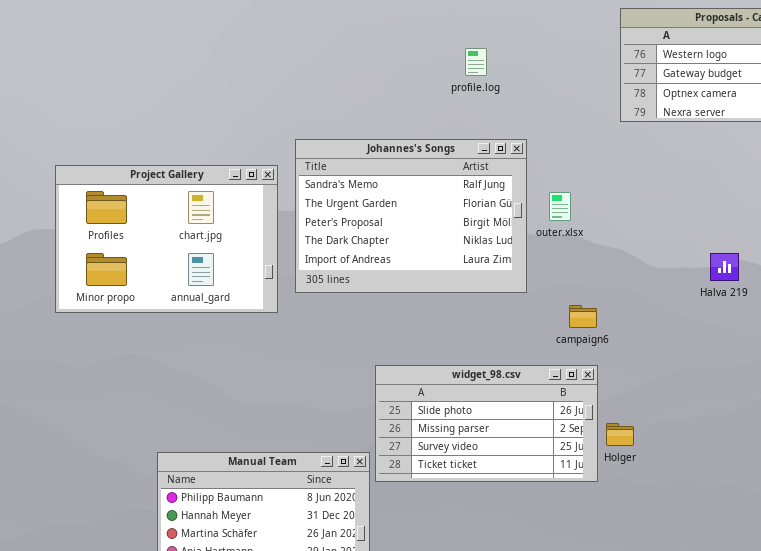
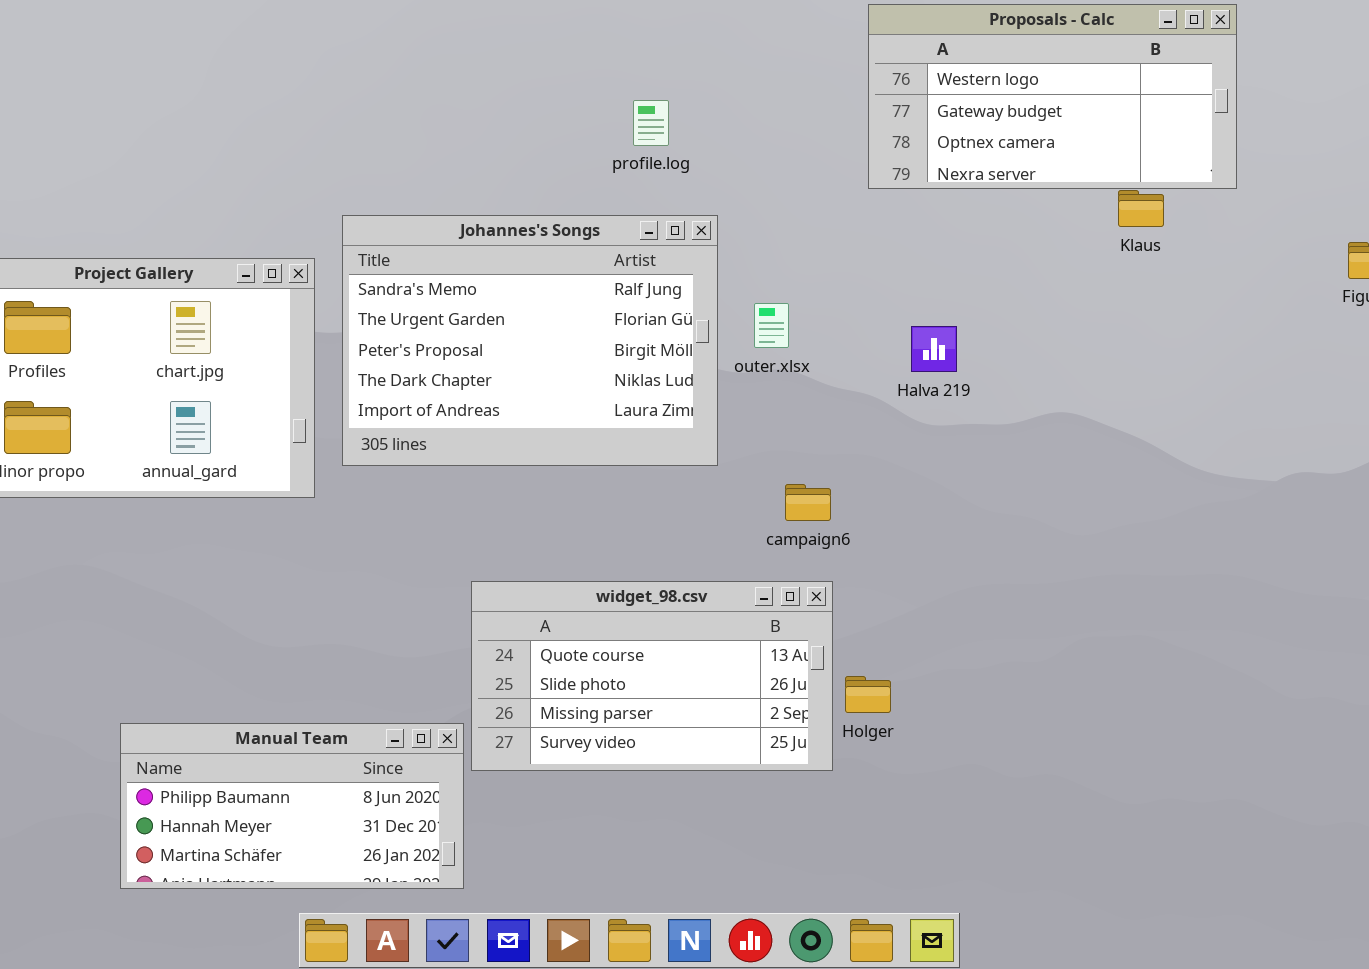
profile.log: [465,48,487,76] -> [633,100,669,146], moved
Halva 219: [710,253,739,281] -> [911,326,957,372], moved
widget_98.csv: [375,365,598,482] -> [471,581,833,771], scrolled up 1 row

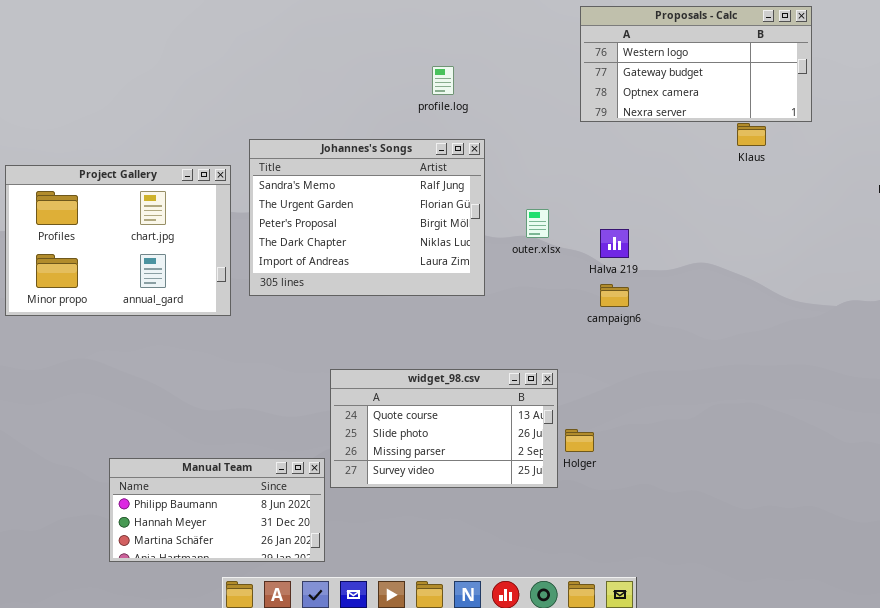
outer.xlsx: [754,303,789,348] -> [526,209,549,238], moved
Halva 219: [911,326,957,372] -> [600,229,629,258], moved
campaign6: [785,484,831,521] -> [600,284,629,307], moved

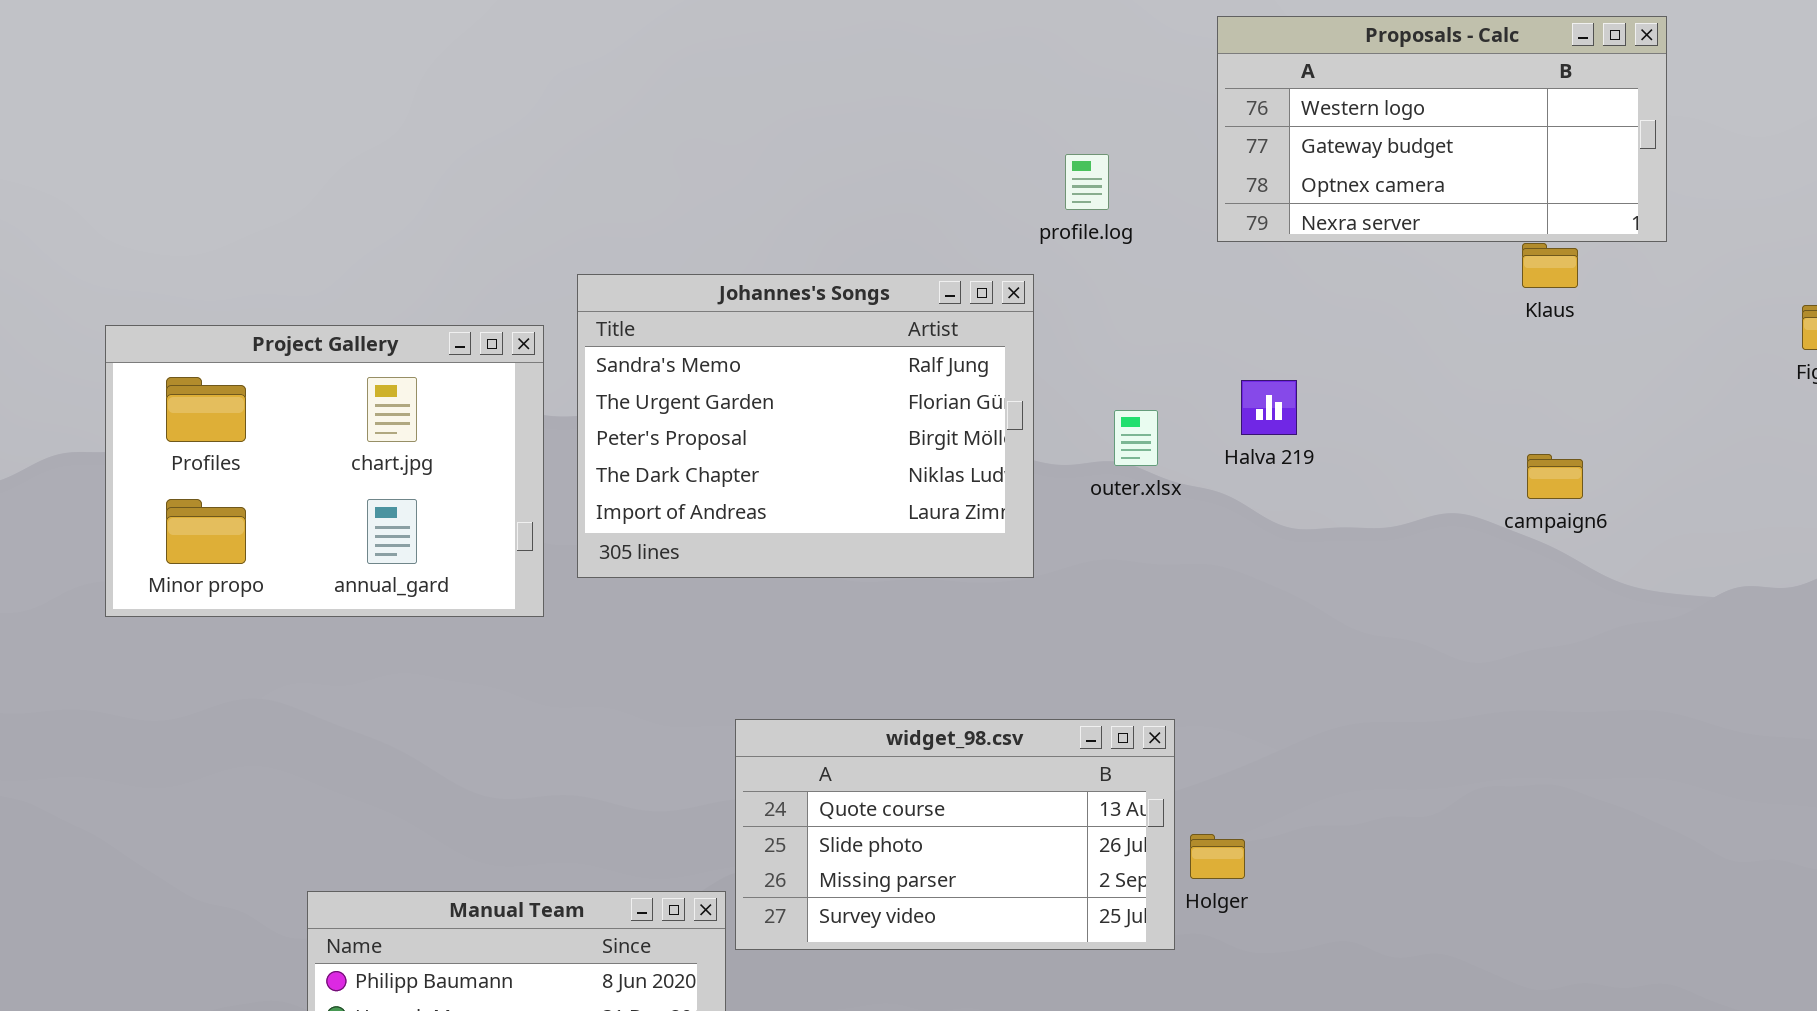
profile.log: [432,66,454,95] -> [1065,154,1109,210], moved
Halva 219: [600,229,629,258] -> [1241,380,1297,435], moved
campaign6: [600,284,629,307] -> [1527,454,1583,499], moved

